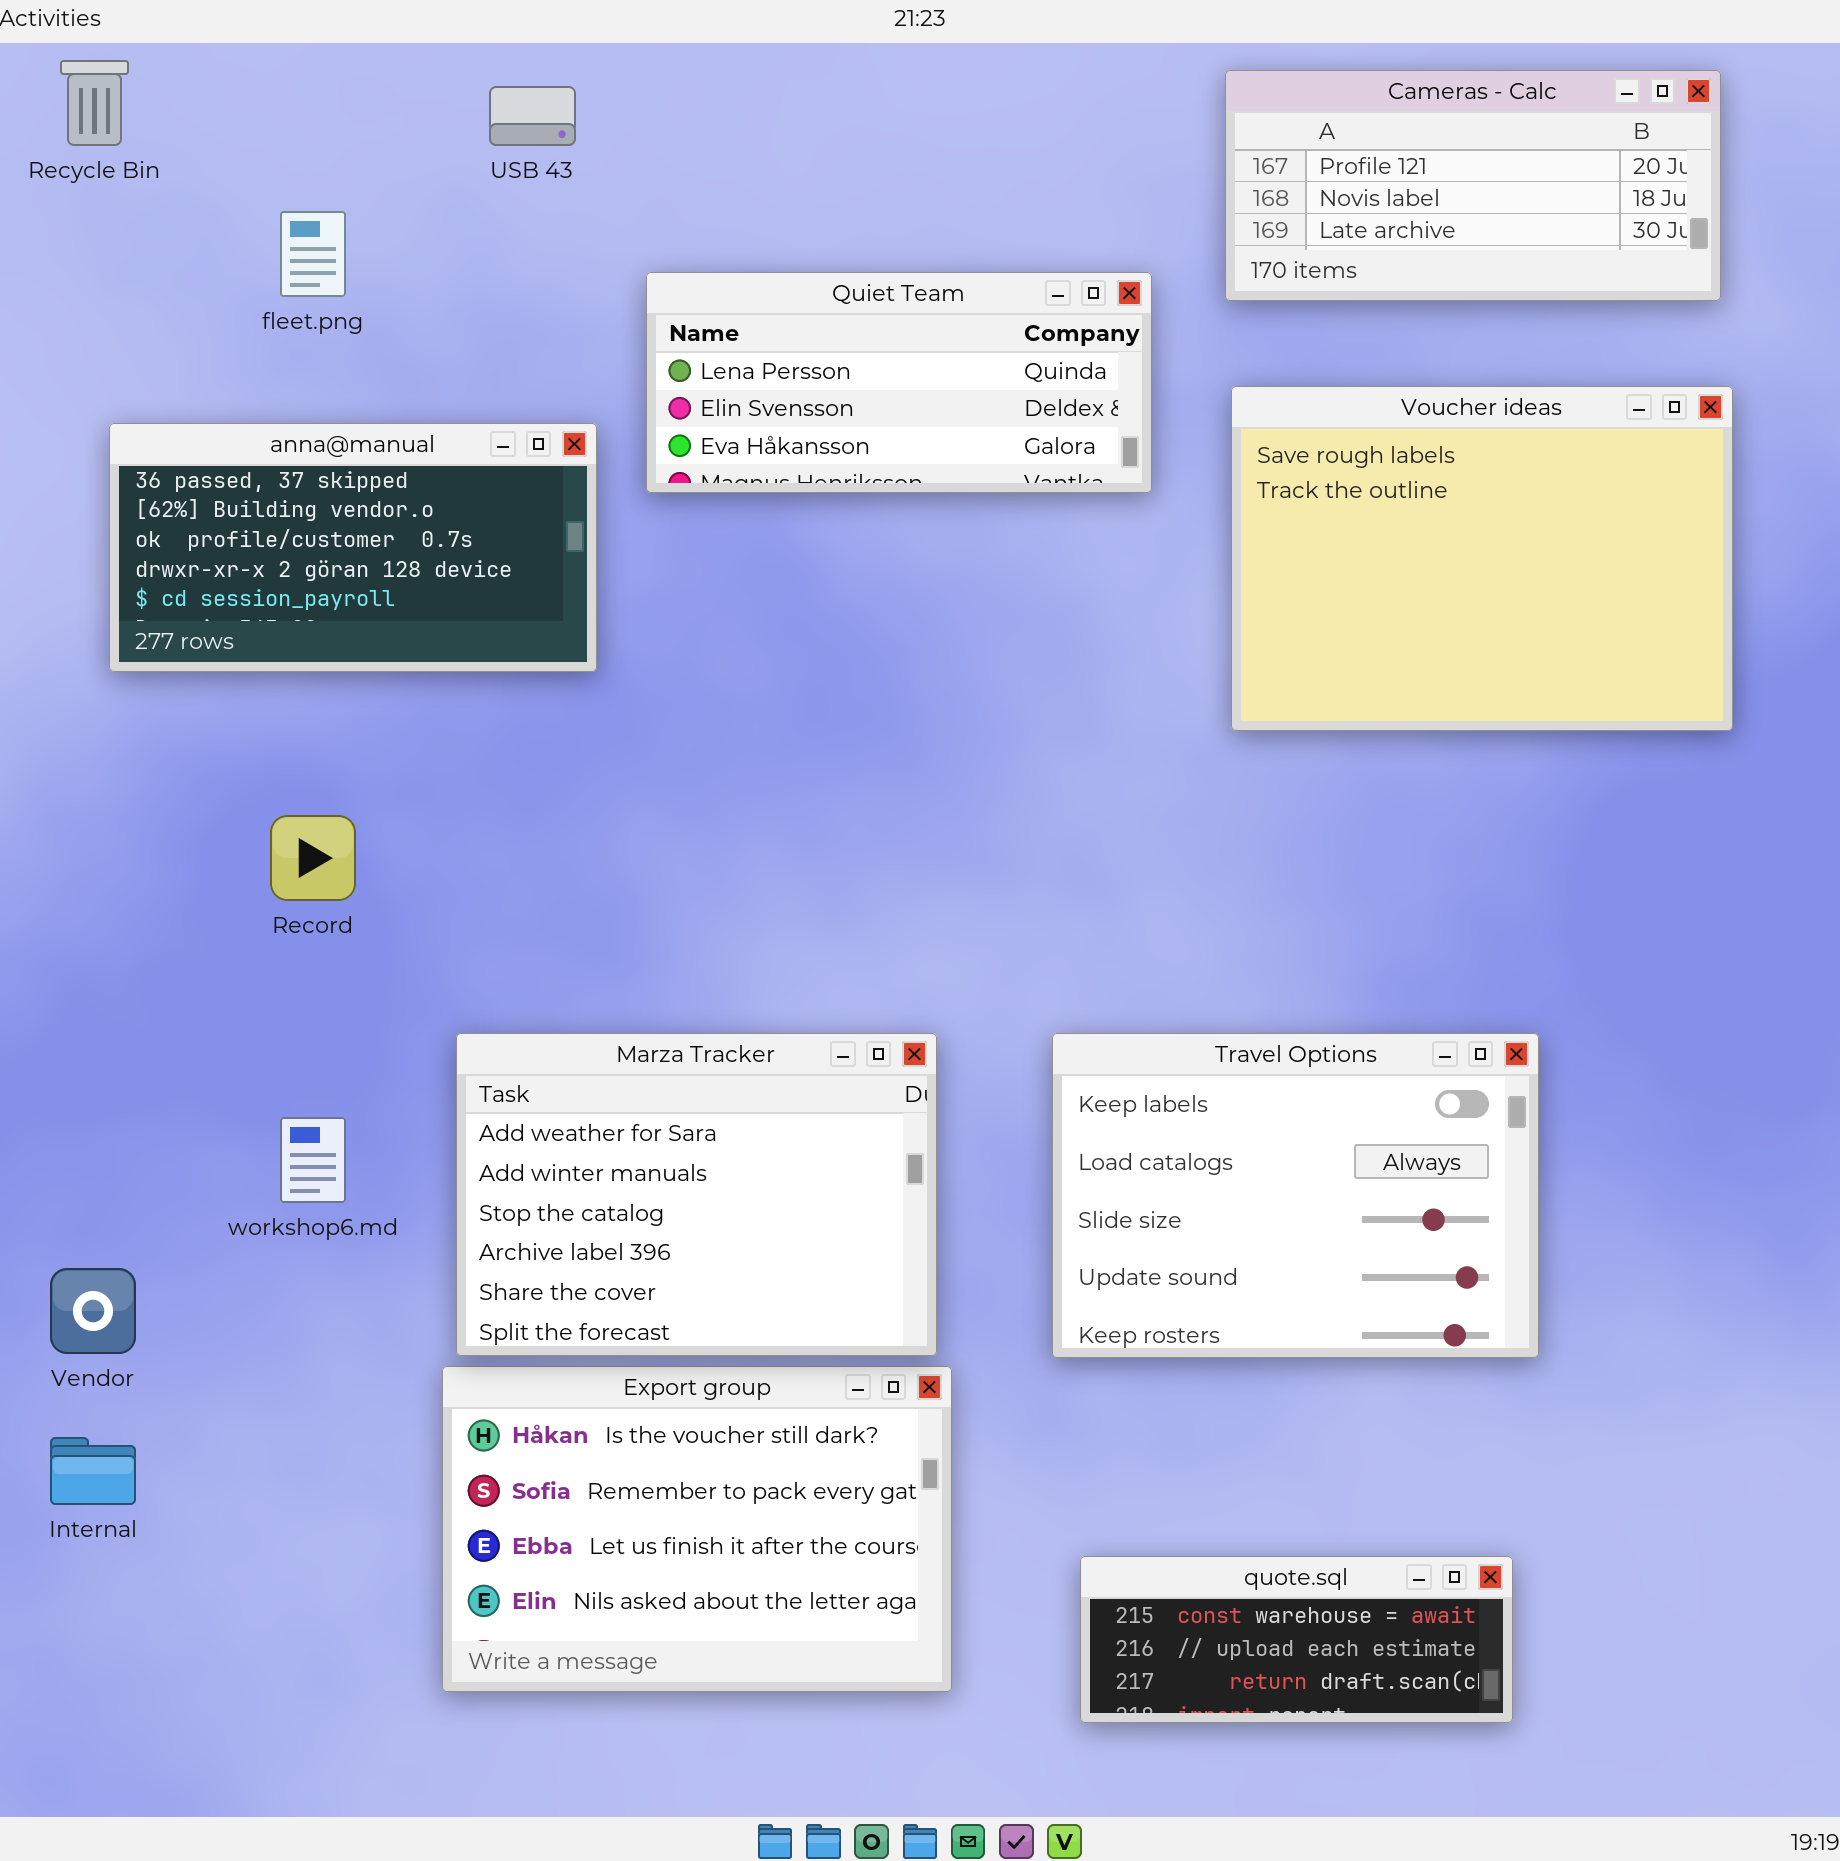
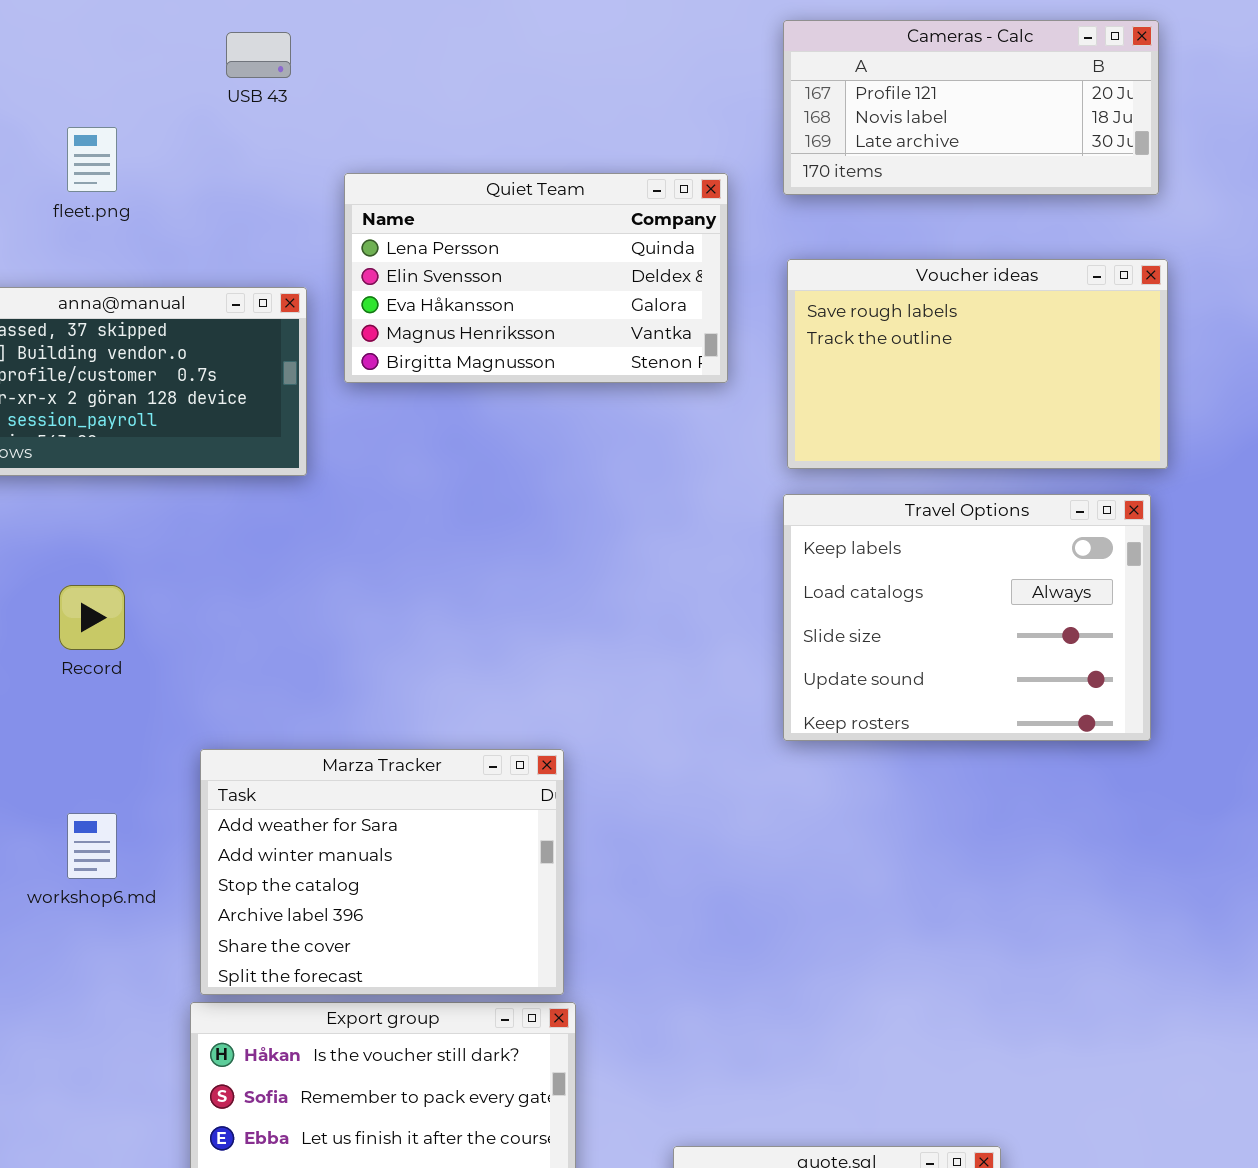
Quiet Team: [646,272,1152,493] -> [344,173,728,383], resized
Voucher ideas: [1231,386,1733,731] -> [787,259,1168,469], resized
Travel Options: [1052,1033,1539,1358] -> [783,494,1151,741], moved

